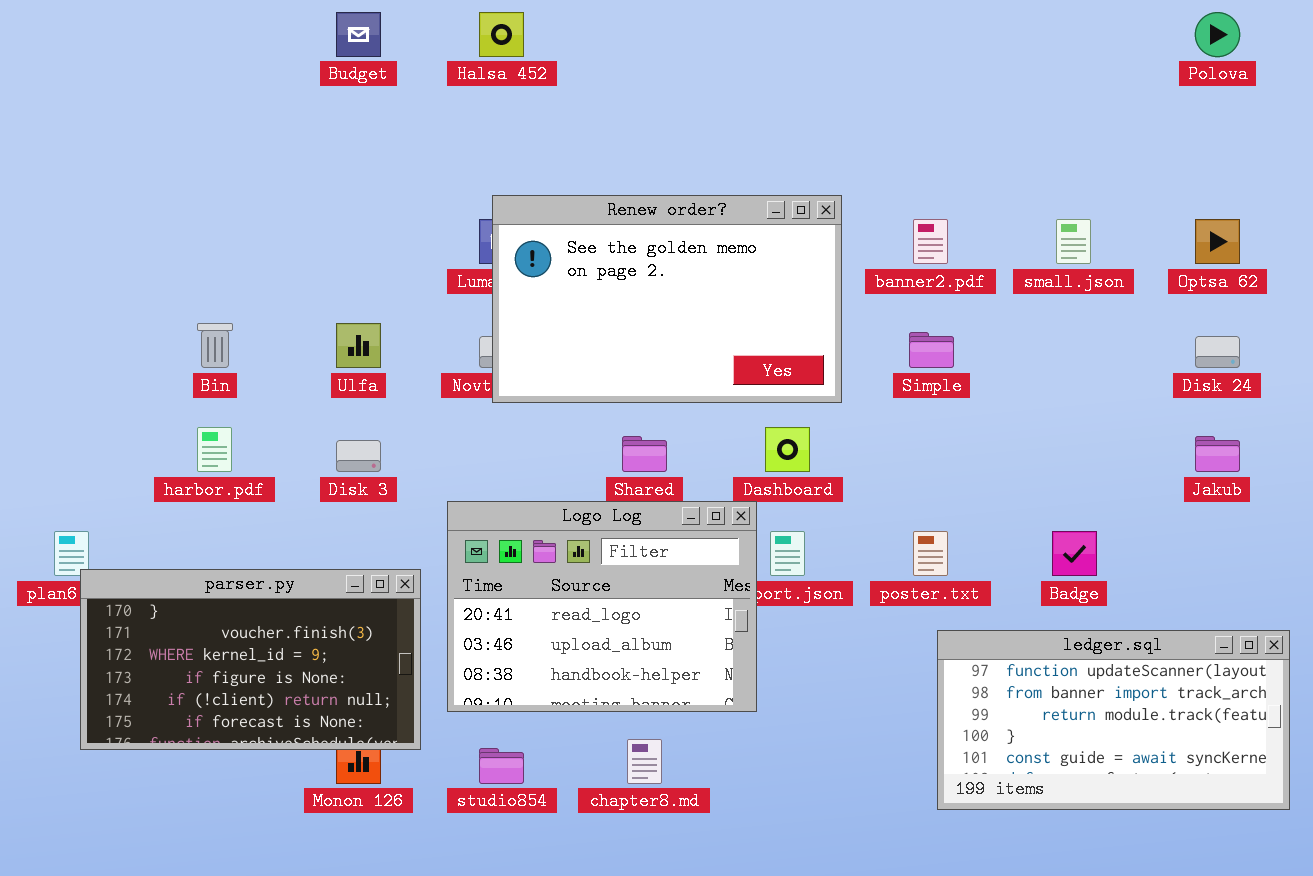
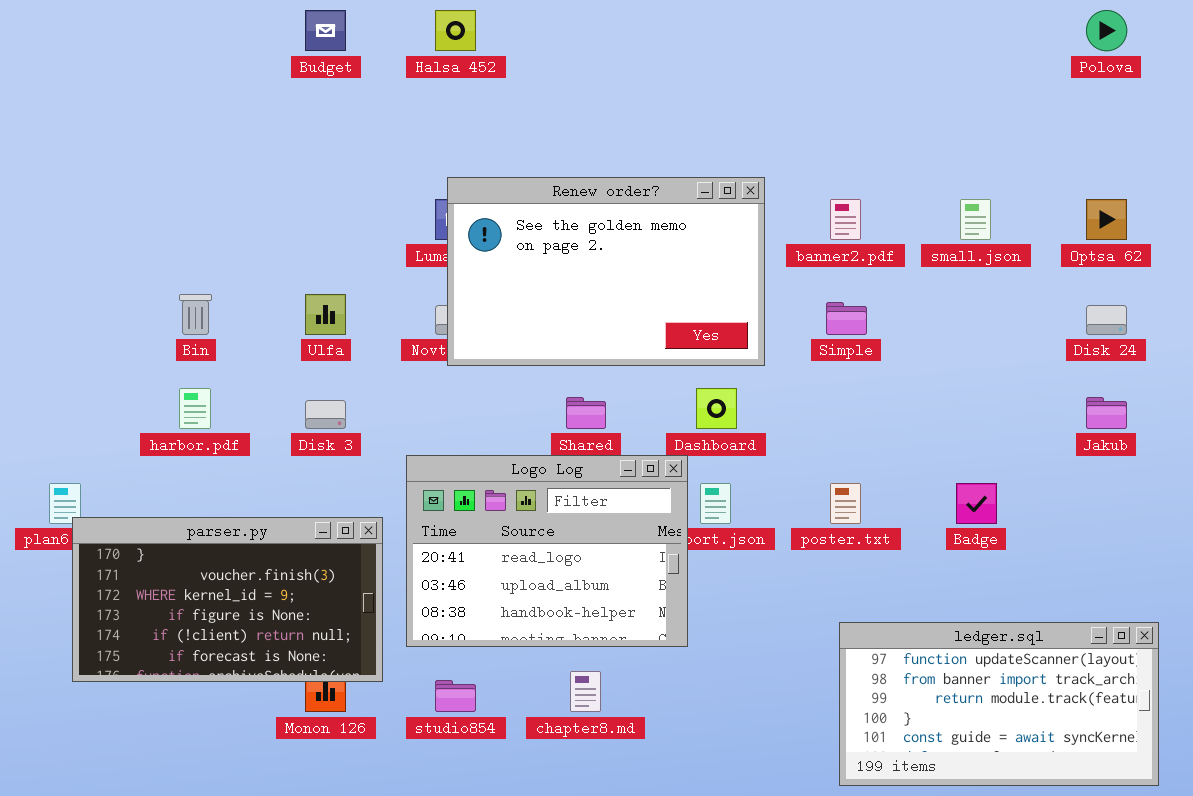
ledger.sql: [937,630,1290,810] -> [839,622,1159,786], moved

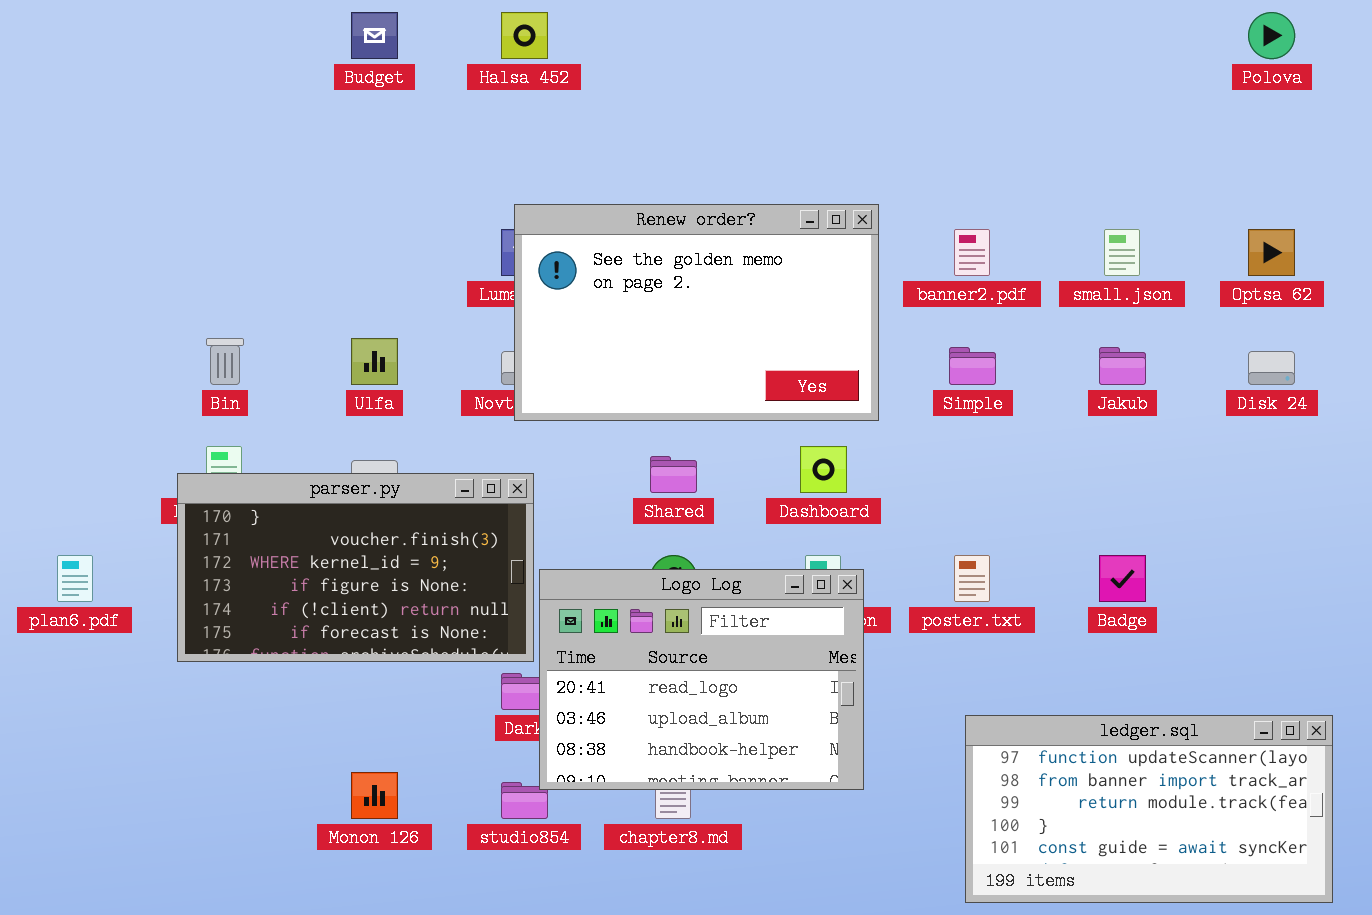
Jakub: [1086,397,1127,429] -> [1099,347,1146,385], moved
Logo Log: [406,455,688,647] -> [539,569,864,790], moved
parser.py: [72,517,383,682] -> [177,473,534,662], moved

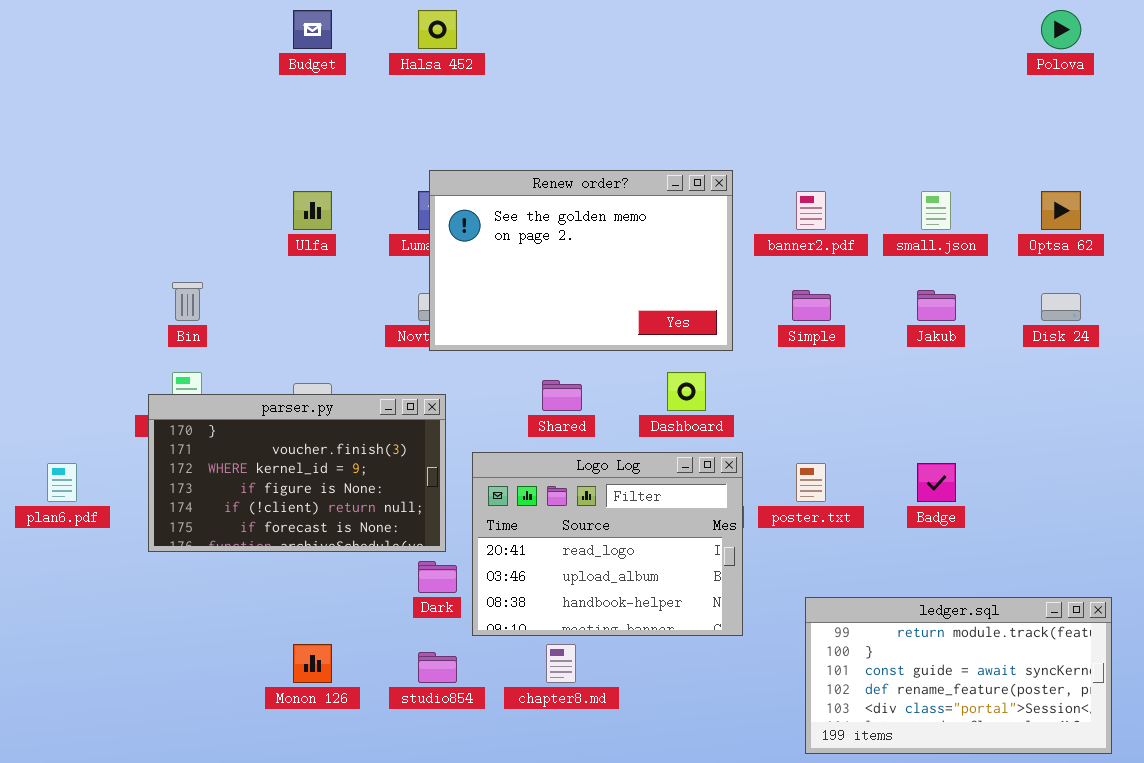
Ulfa: [351,338,398,385] -> [293,191,332,230], moved
Logo Log: [539,569,864,790] -> [472,452,743,636], moved
ledger.sql: [965,715,1333,903] -> [805,597,1112,754], scrolled down 2 rows

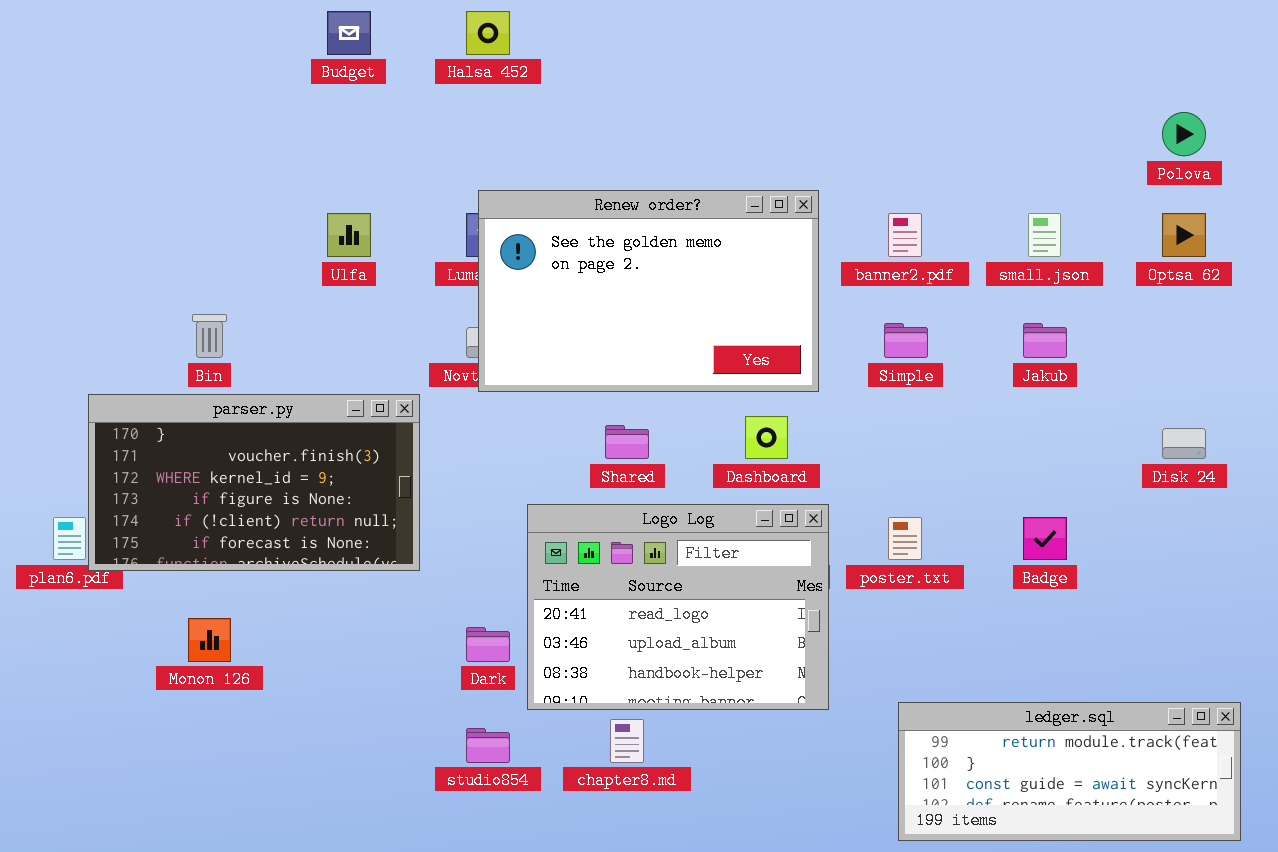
Polova: [1041,10,1081,49] -> [1162,112,1206,156], moved
Disk 24: [1041,293,1081,321] -> [1162,428,1206,459], moved
parser.py: [148,394,446,552] -> [88,394,420,571], moved
ledger.sql: [805,597,1112,754] -> [898,702,1241,841], resized
Monon 126: [293,644,332,683] -> [188,618,231,662], moved

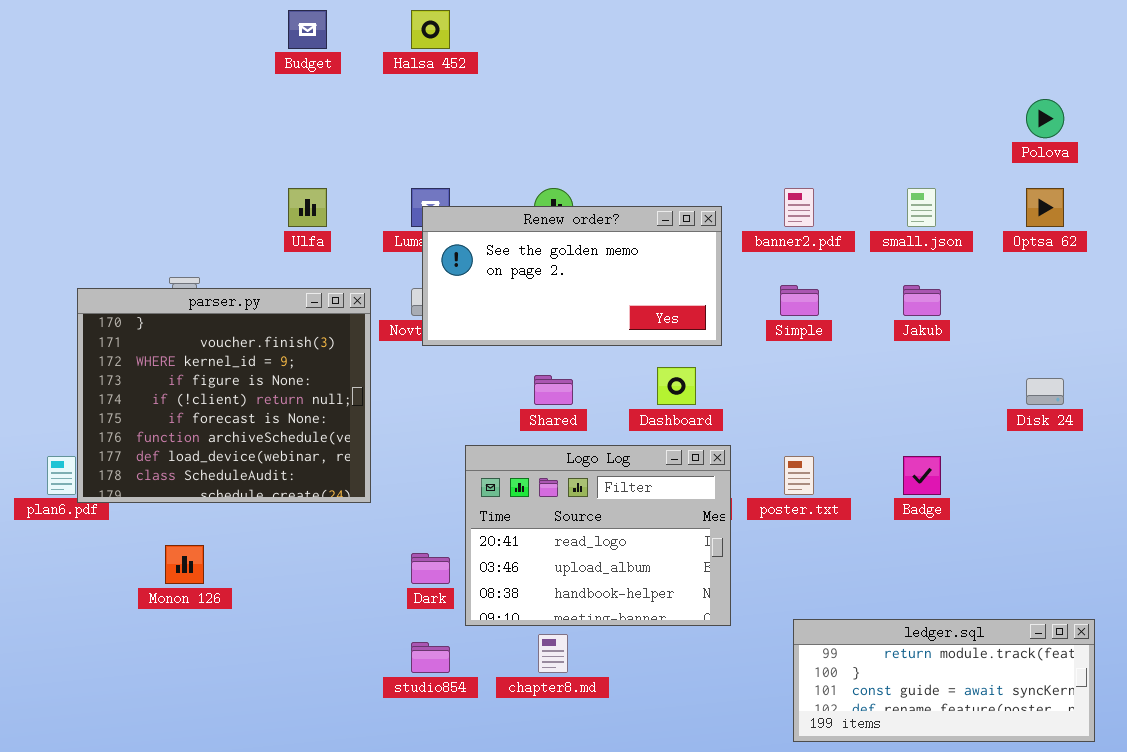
Renew order?: [478,190,819,392] -> [422,206,722,346], resized
parser.py: [88,394,420,571] -> [77,288,371,503], resized

